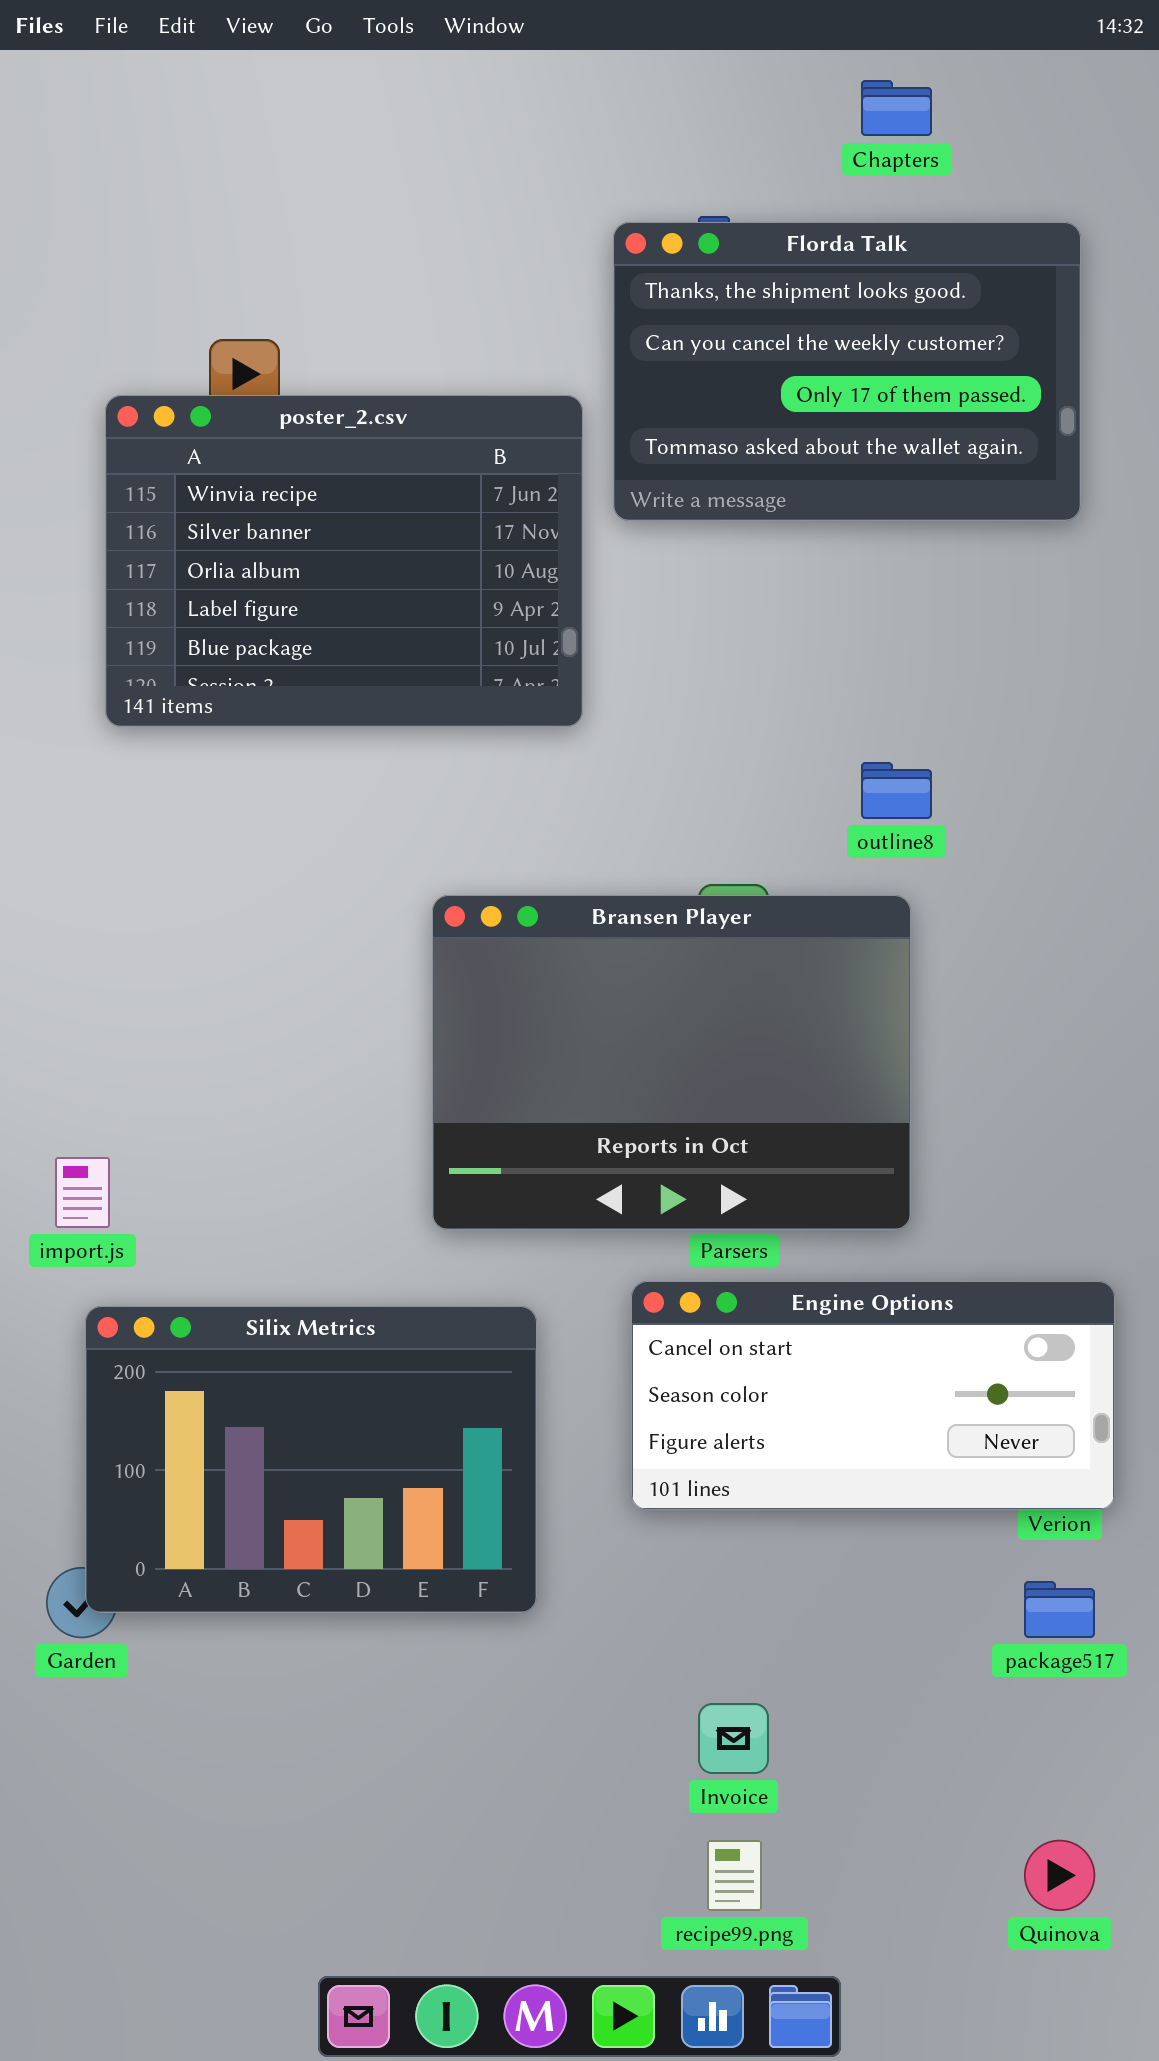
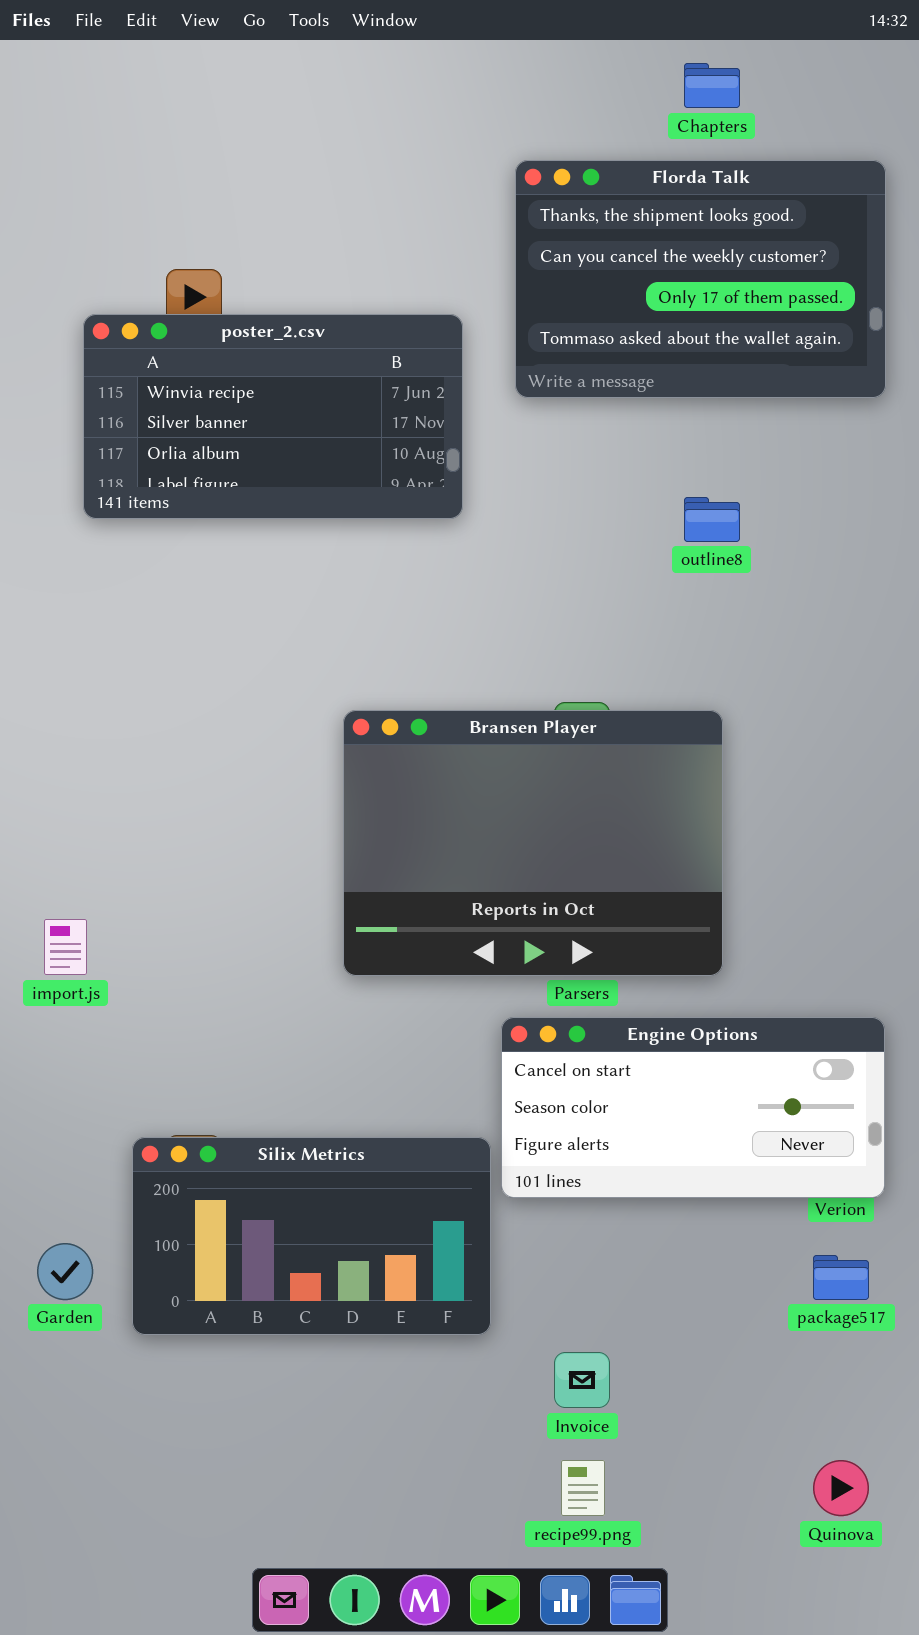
Florda Talk: [613,222,1081,521] -> [515,160,886,398], moved
poster_2.csv: [105,395,583,727] -> [83,314,463,519], resized
outline8: [861,762,932,819] -> [684,497,740,542], moved
Silix Metrics: [85,1306,537,1613] -> [132,1137,491,1335], moved, resized

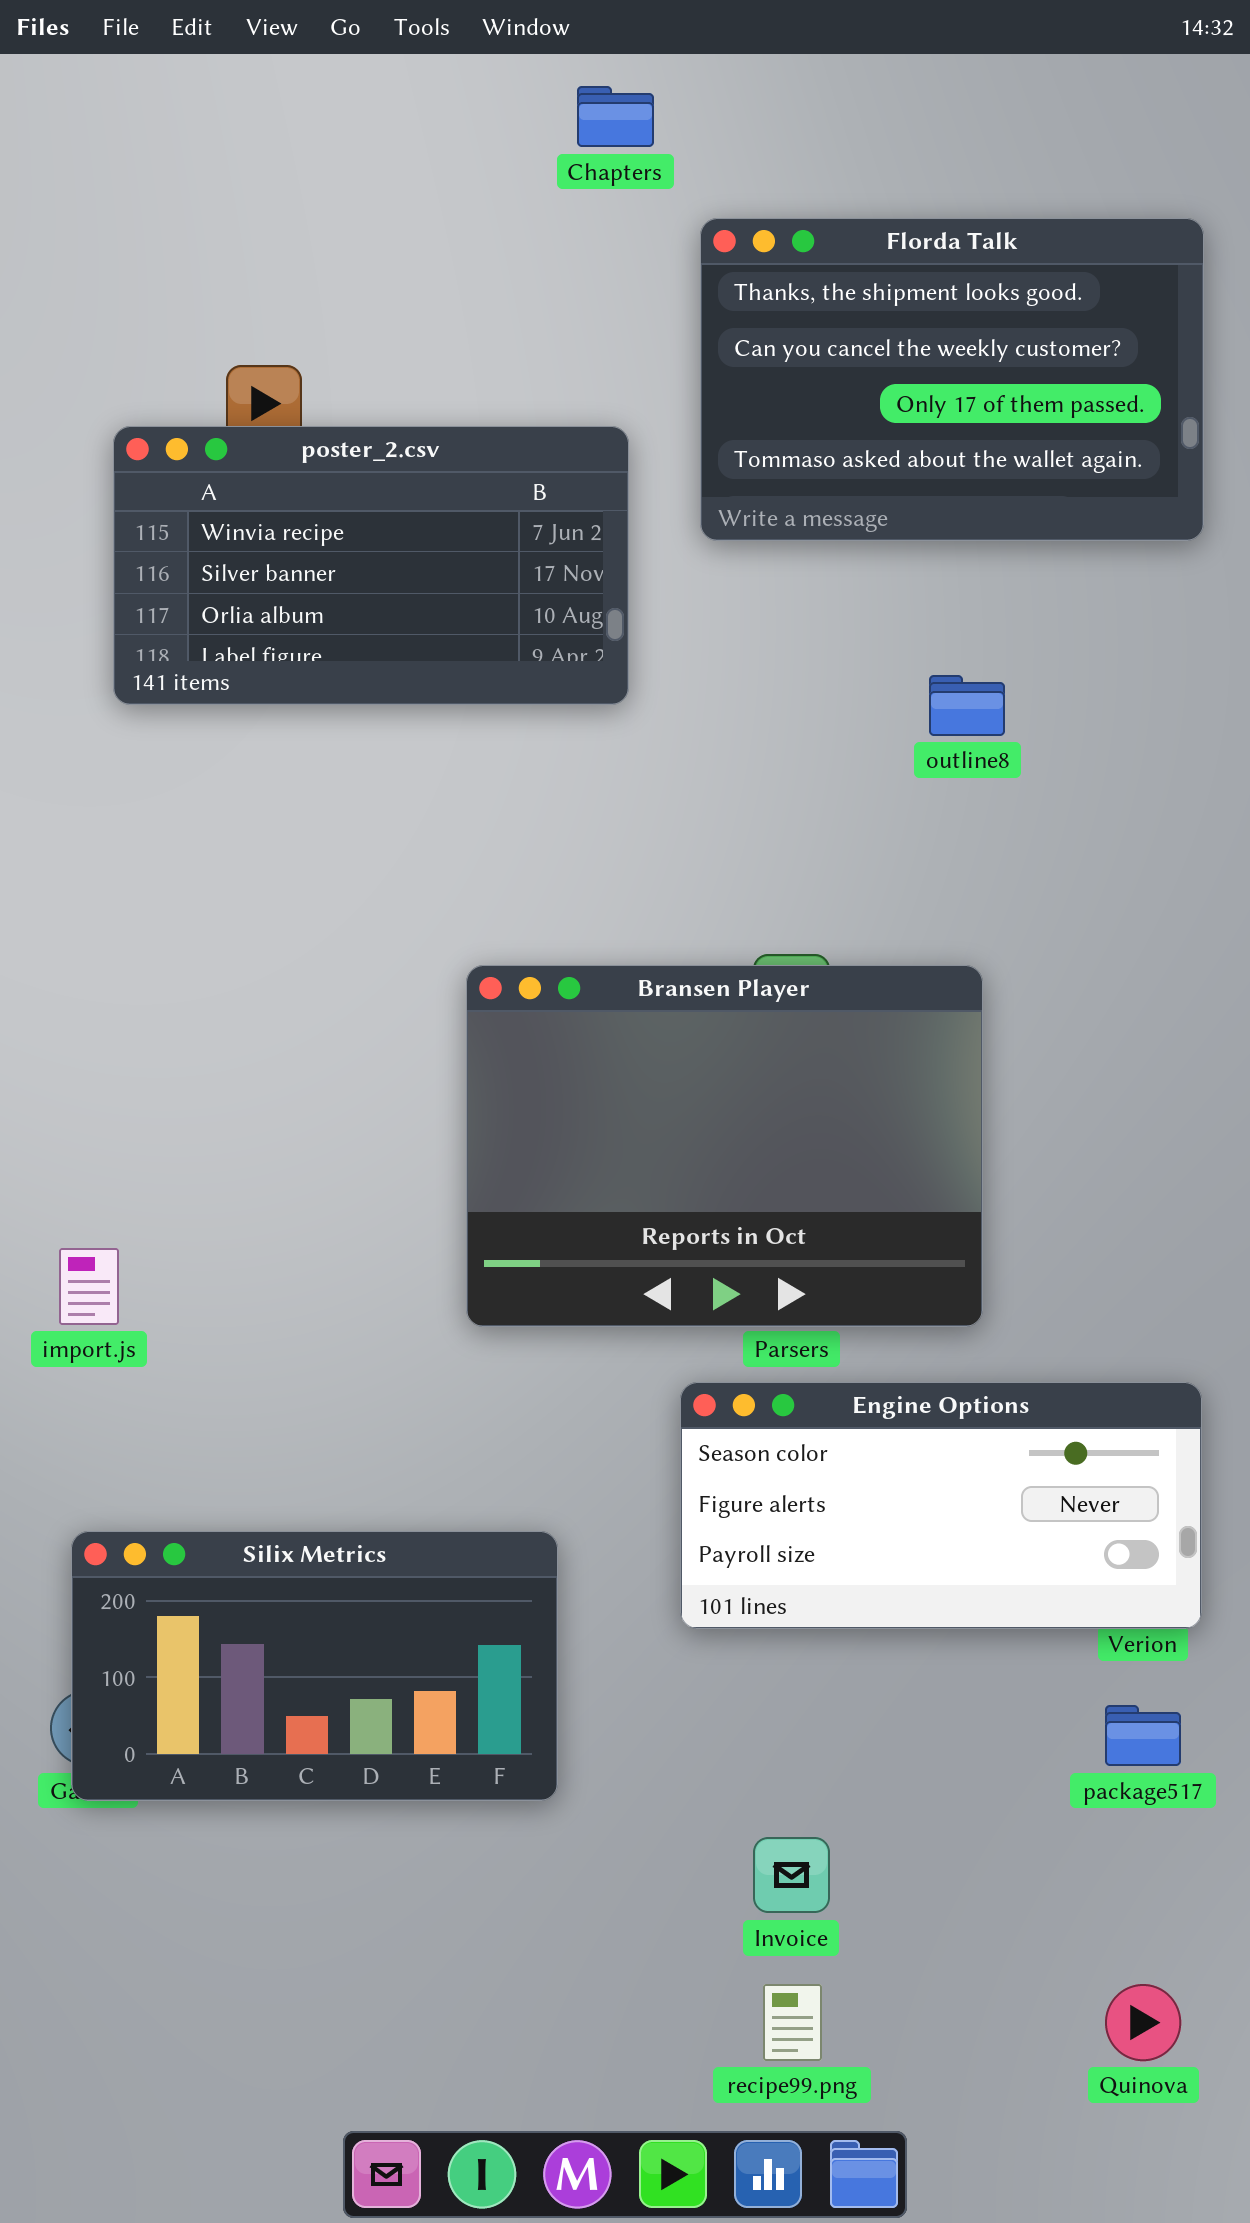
Chapters: [684,63,740,108] -> [577,86,654,147], moved
Engine Options: [501,1017,885,1198] -> [680,1382,1202,1629], scrolled down 1 row
Silix Metrics: [132,1137,491,1335] -> [71,1531,558,1801], moved

